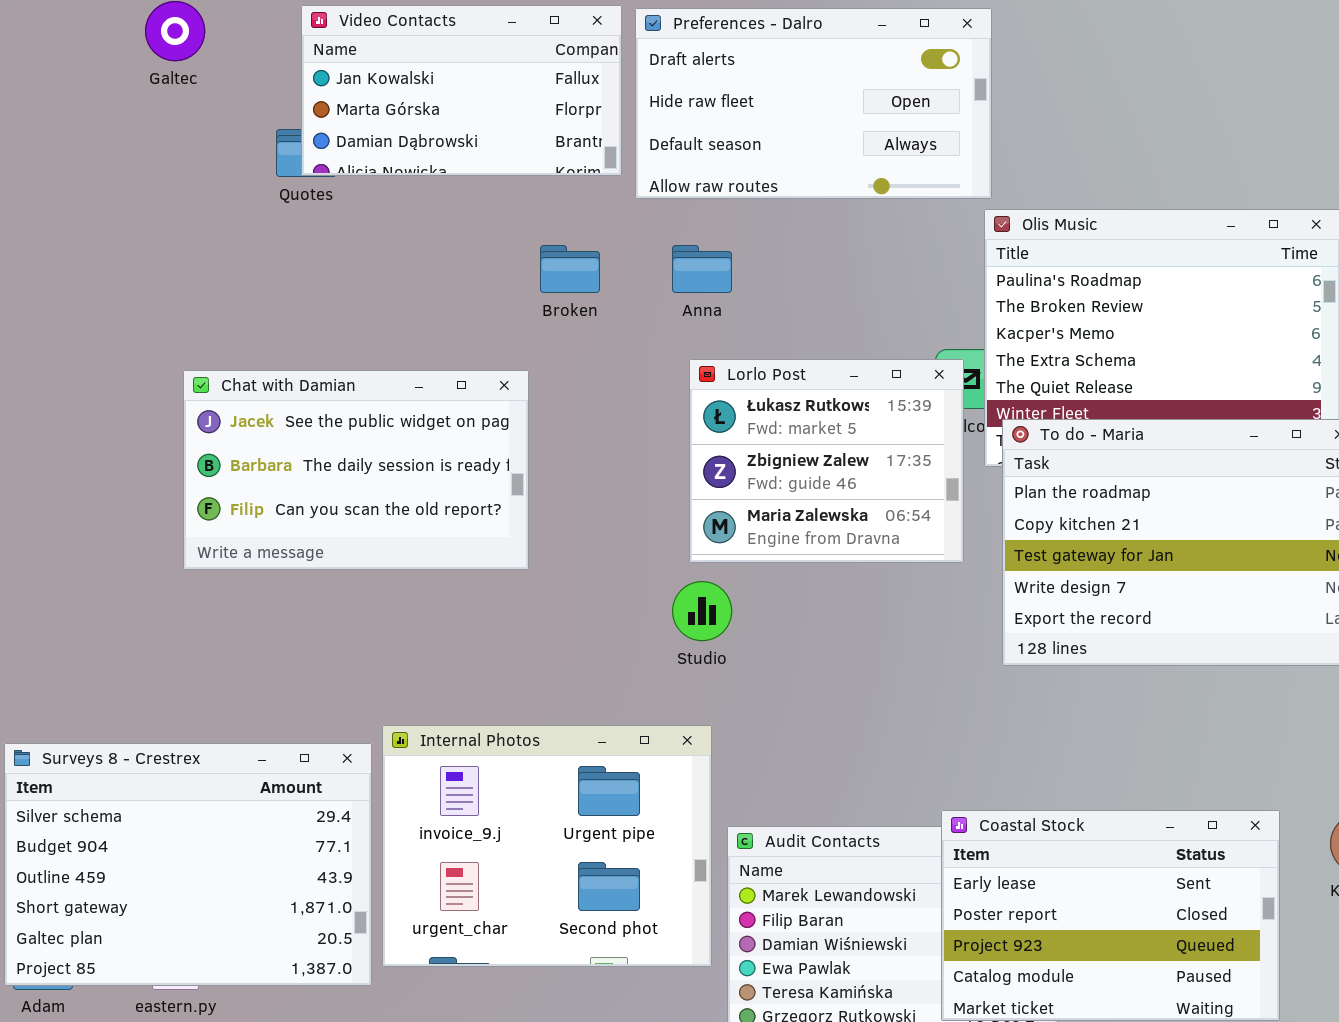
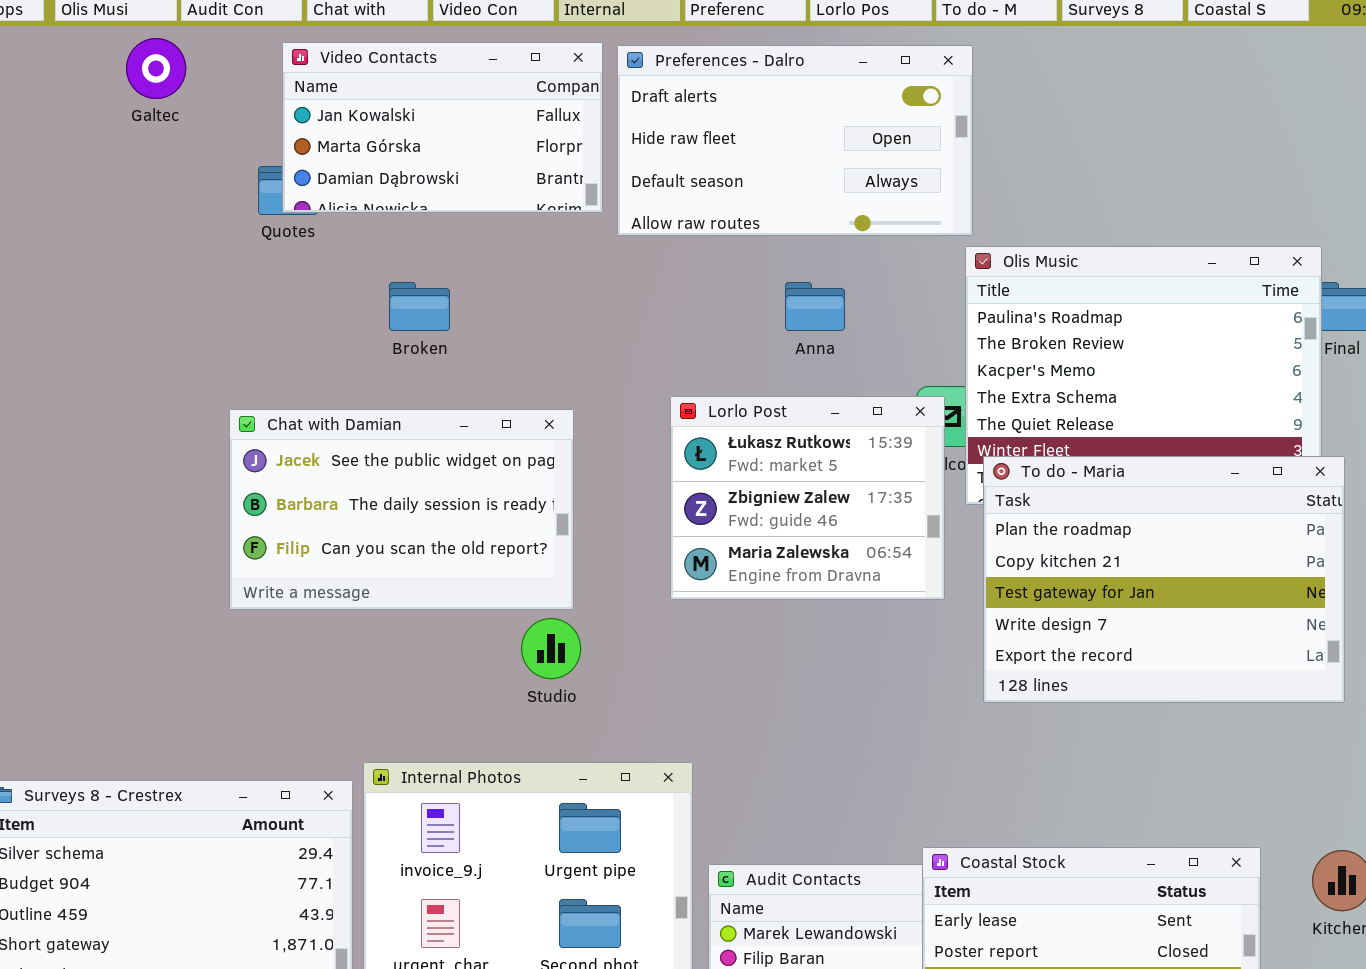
Broken: [540,245,600,293] -> [389,282,450,331], moved
Anna: [672,245,732,293] -> [785,282,845,331], moved
Chat with Damian: [183,370,529,570] -> [229,409,574,610], moved
Studio: [672,581,732,641] -> [521,618,581,679], moved

